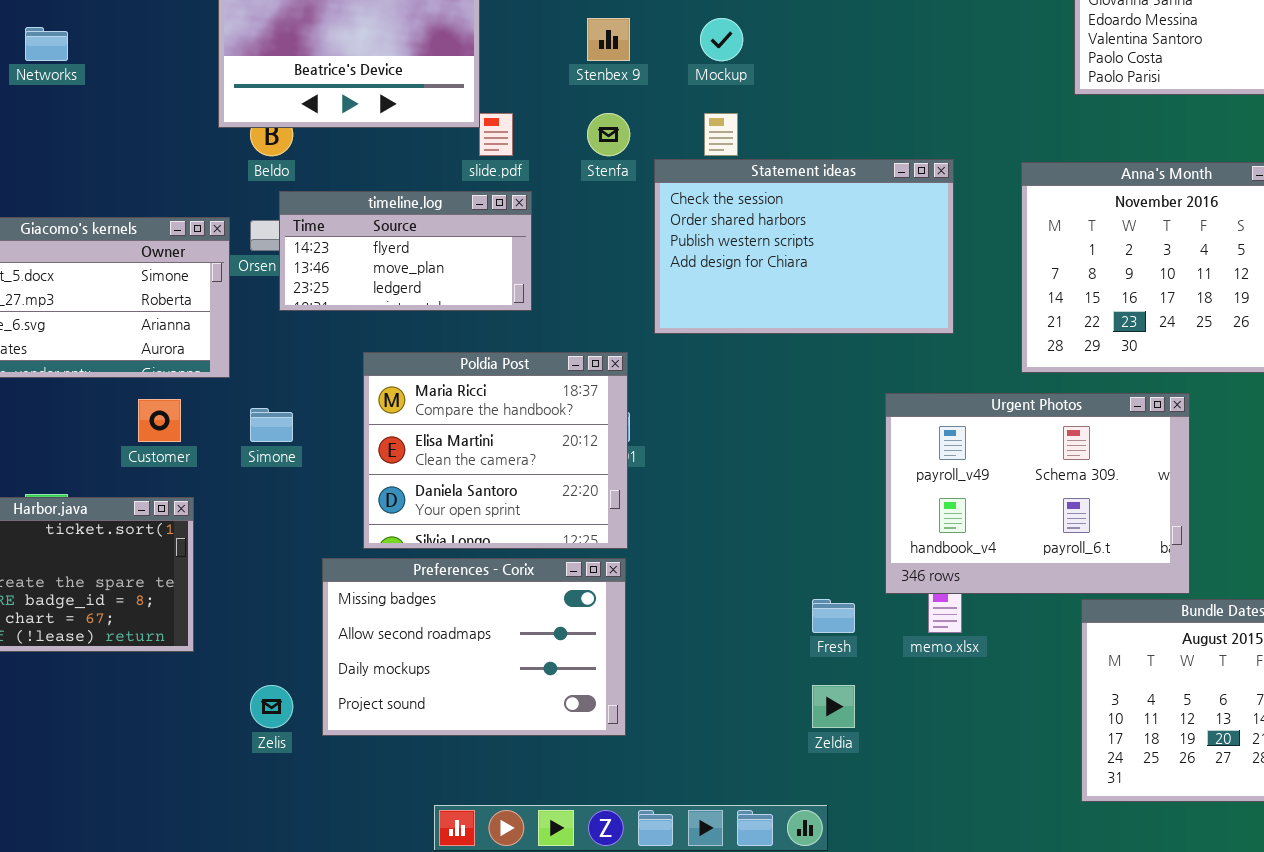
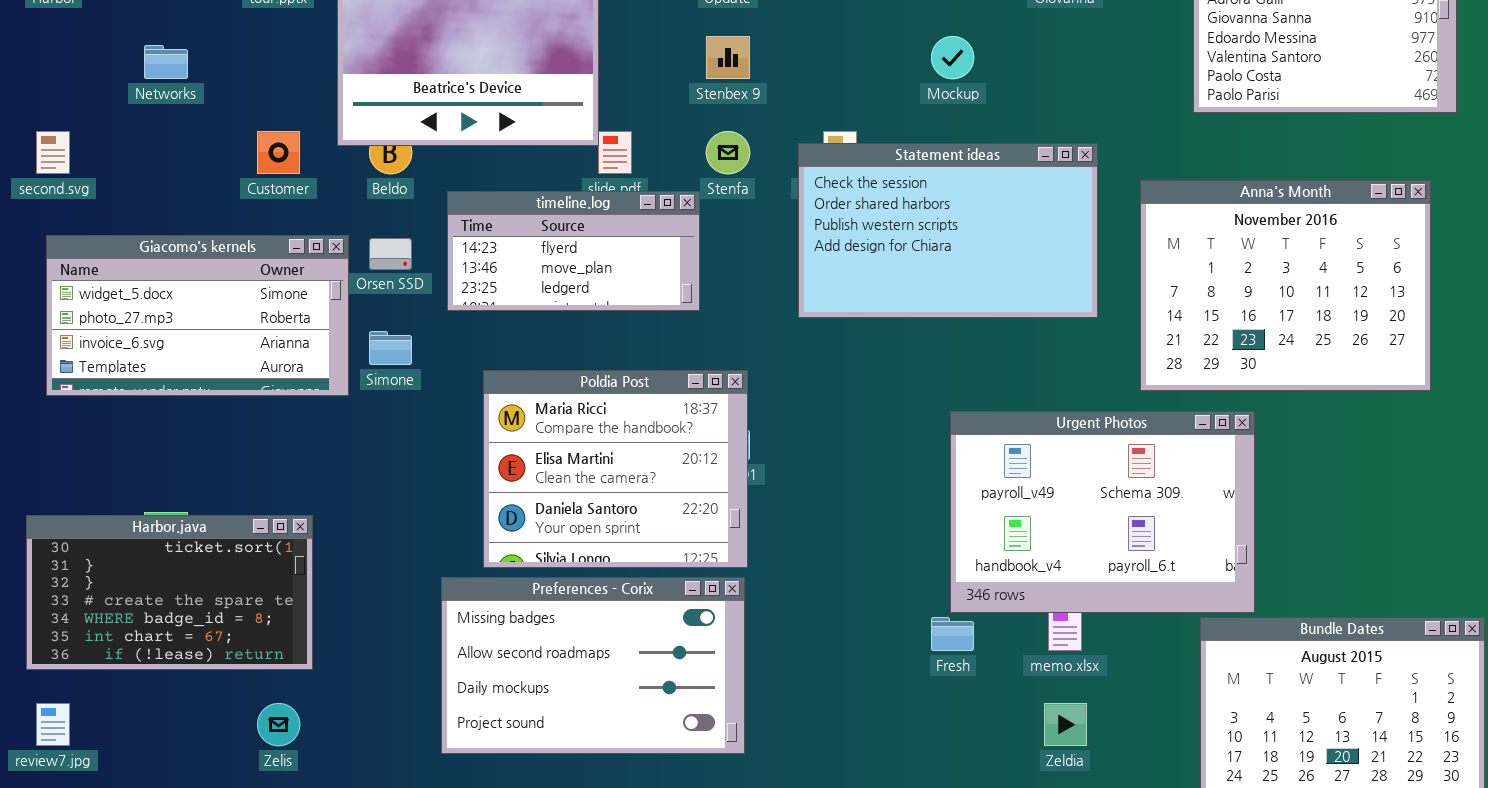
Mockup: [700,18,743,61] -> [931,36,974,79], moved
Statement ideas: [654,159,954,334] -> [798,143,1098,318], moved
timeline.log: [279,191,532,311] -> [447,191,700,311], moved
Urgent Photos: [885,393,1190,594] -> [950,411,1255,613], moved
Customer: [138,399,181,442] -> [257,131,300,174], moved
Simone: [250,408,293,442] -> [369,331,412,365], moved
Zelis: [250,685,293,728] -> [257,703,300,746], moved
Zeldia: [812,685,855,728] -> [1044,703,1087,746], moved

